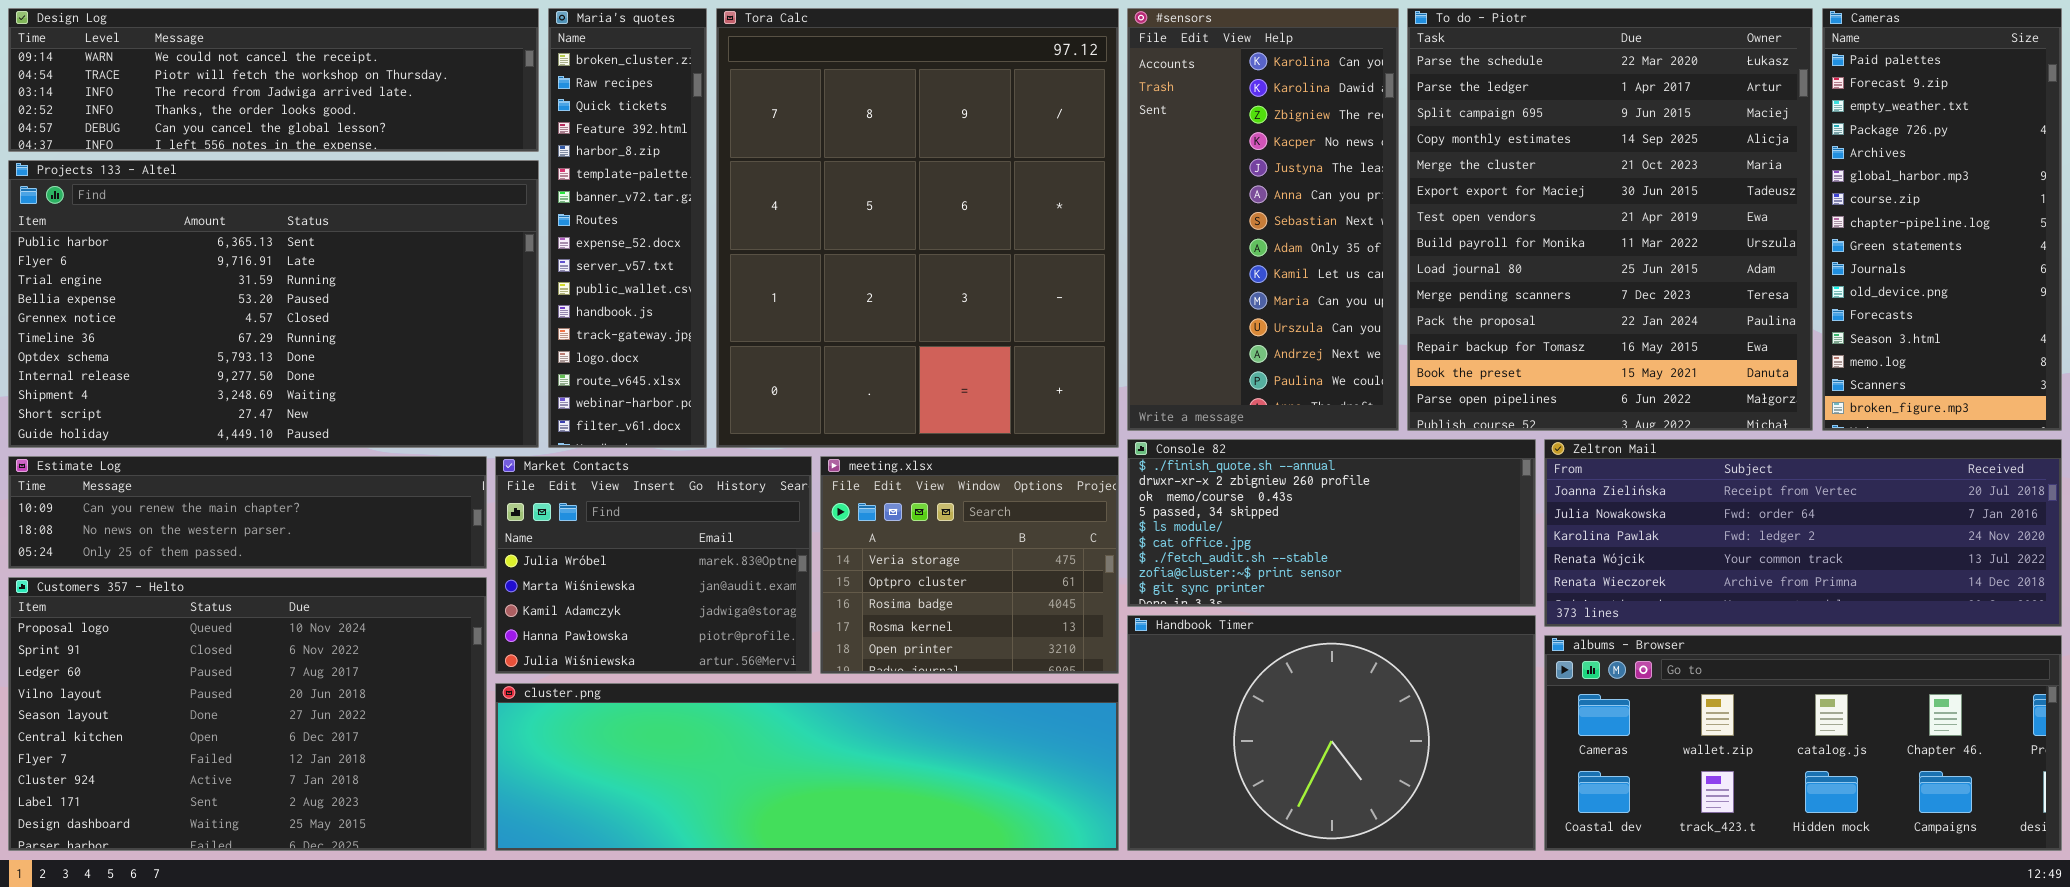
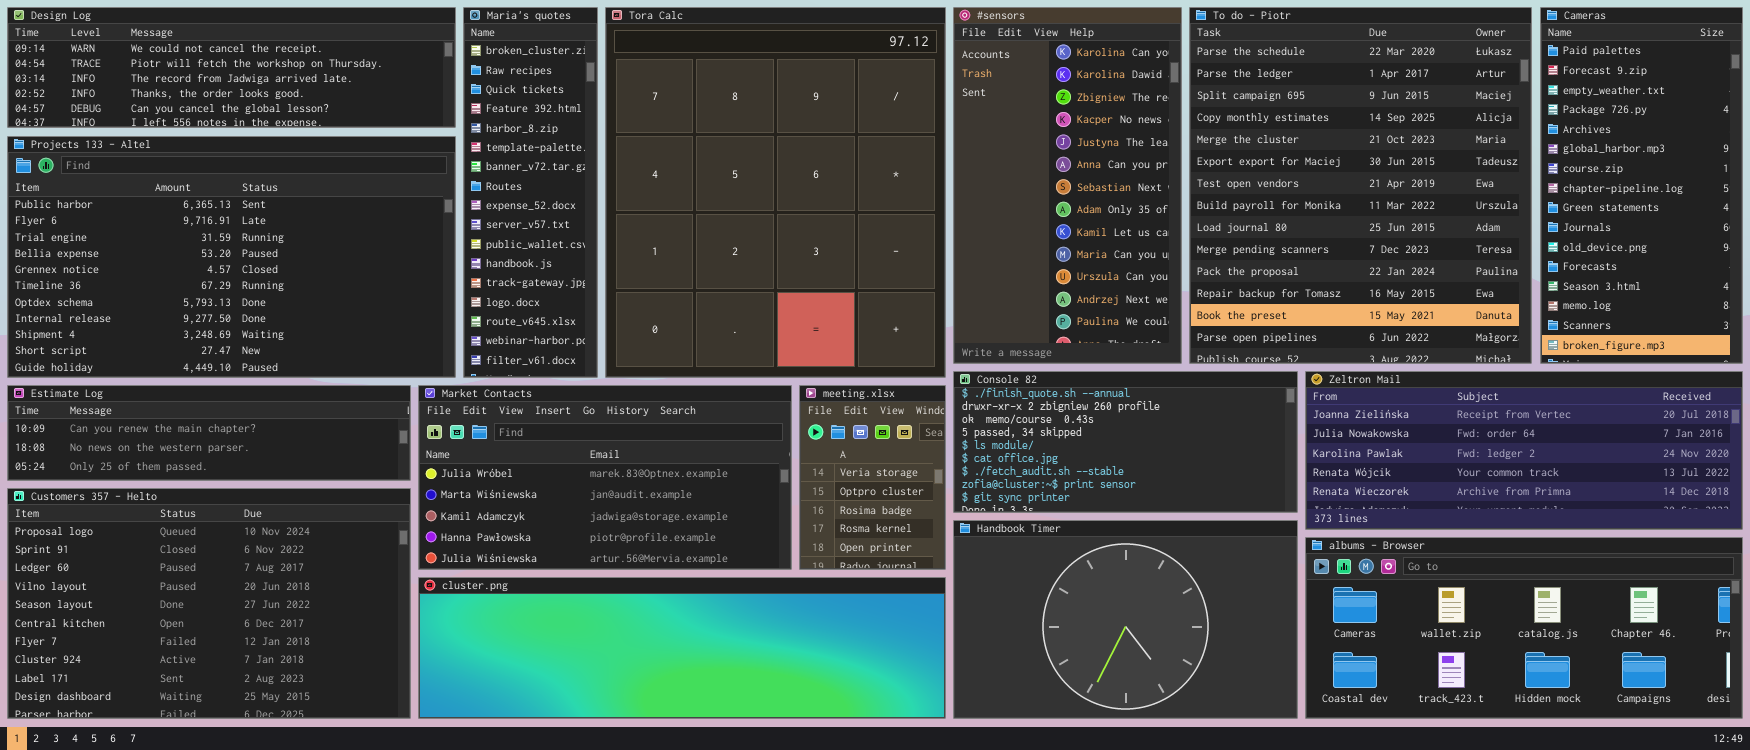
Market Contacts: [495,456,812,674] -> [418,385,792,570], resized
meeting.xlsx: [820,456,1119,674] -> [799,385,946,570], resized

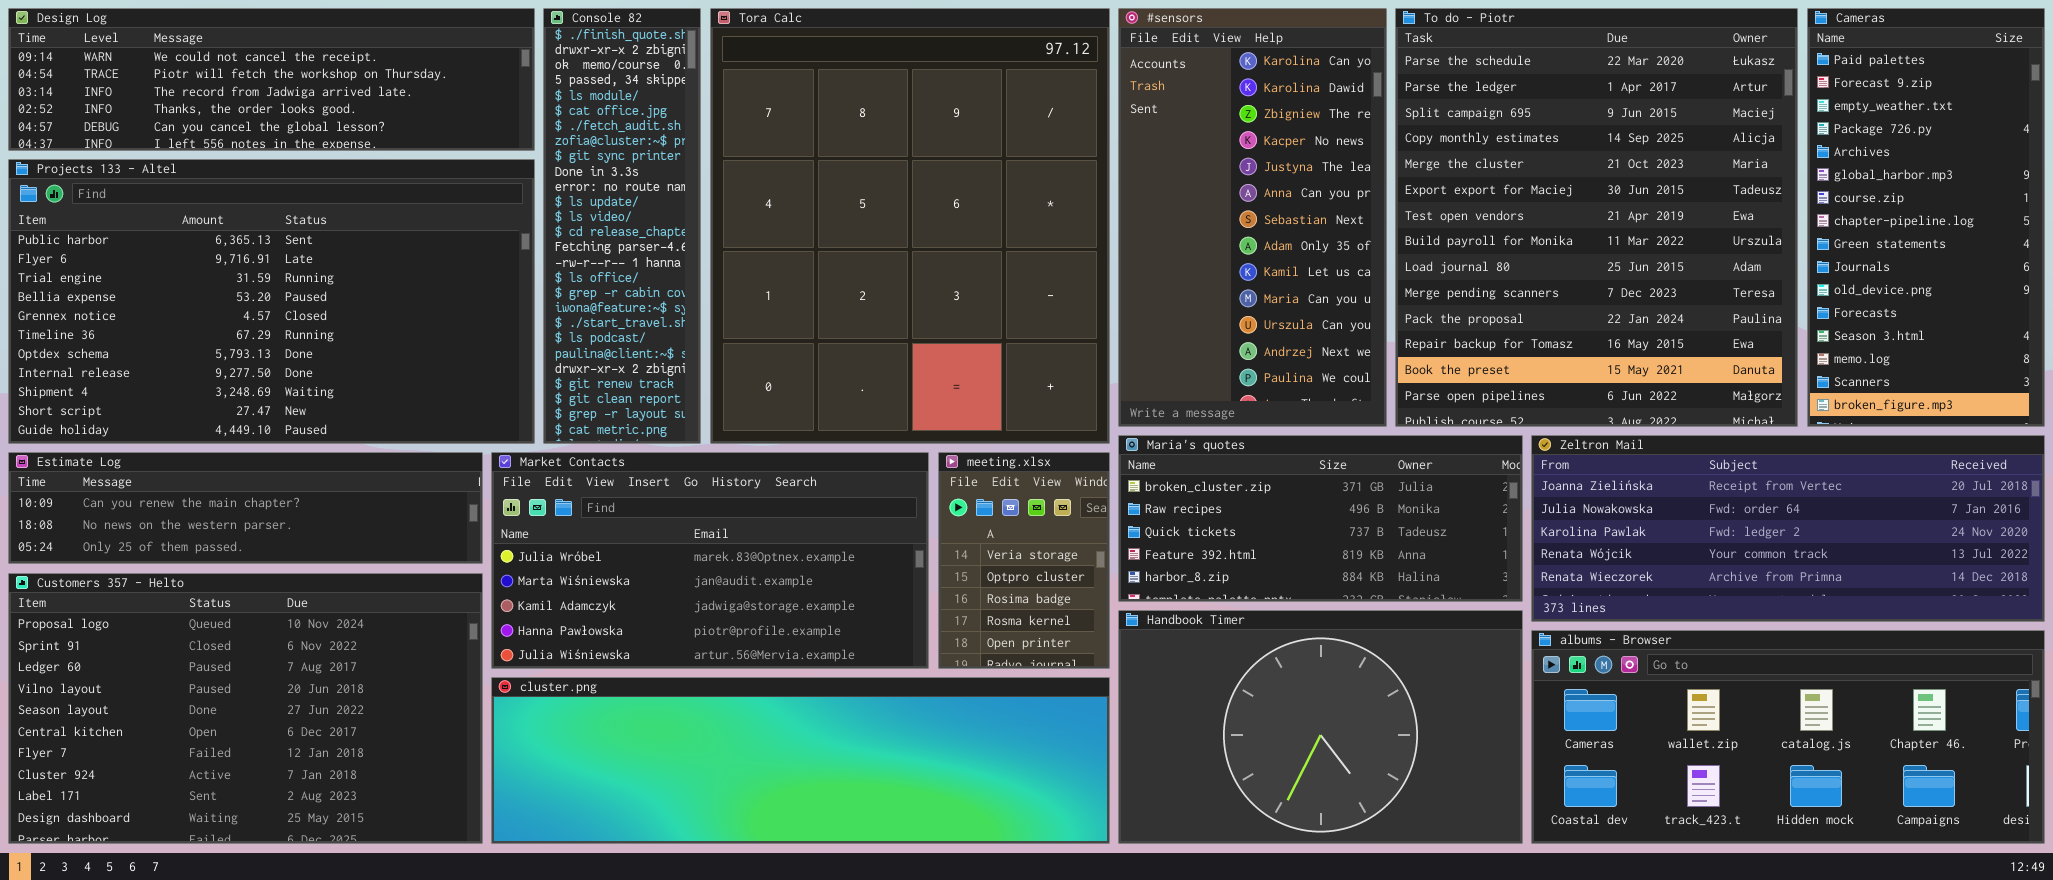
Maria's quotes: [463,7,598,378] -> [1118,435,1523,602], moved, resized
Console 82: [953,371,1298,513] -> [543,8,701,444], moved, resized

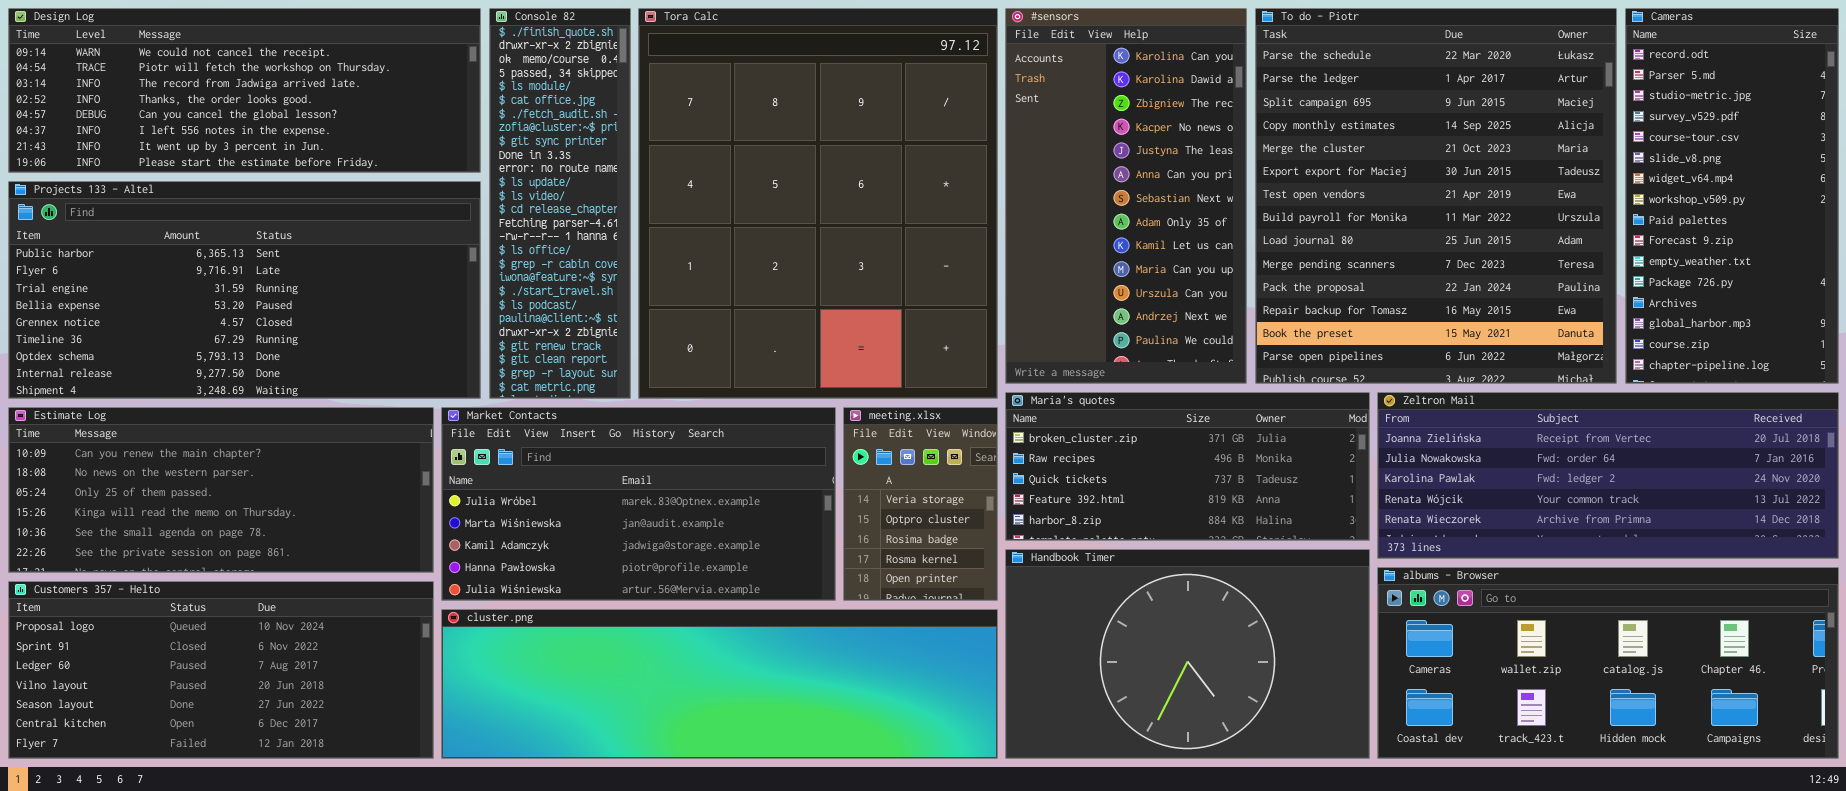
Design Log: [8,8,535,151] -> [8,8,481,173], resized
Cameras: [1807,8,2045,427] -> [1625,8,1839,384], scrolled up 8 rows
Projects 133 - Altel: [8,159,535,444] -> [8,181,481,399], resized
Estimate Log: [8,452,483,564] -> [8,407,434,573], resized
Customers 357 - Helto: [8,573,483,844] -> [8,581,434,759], resized

